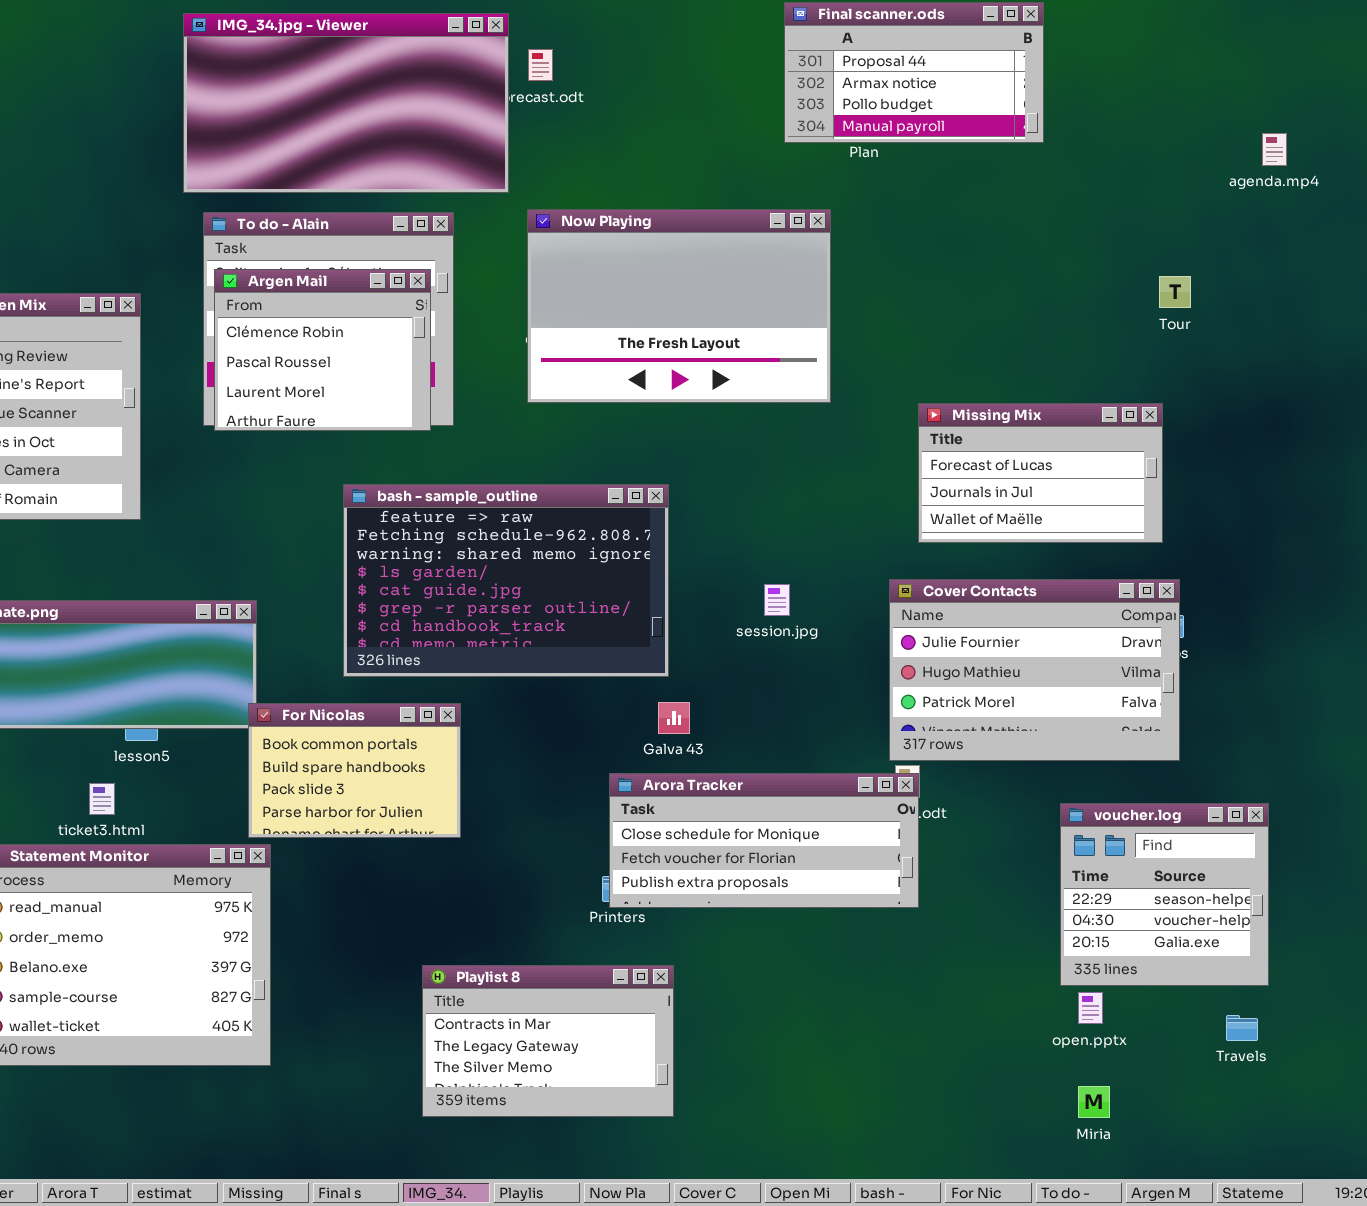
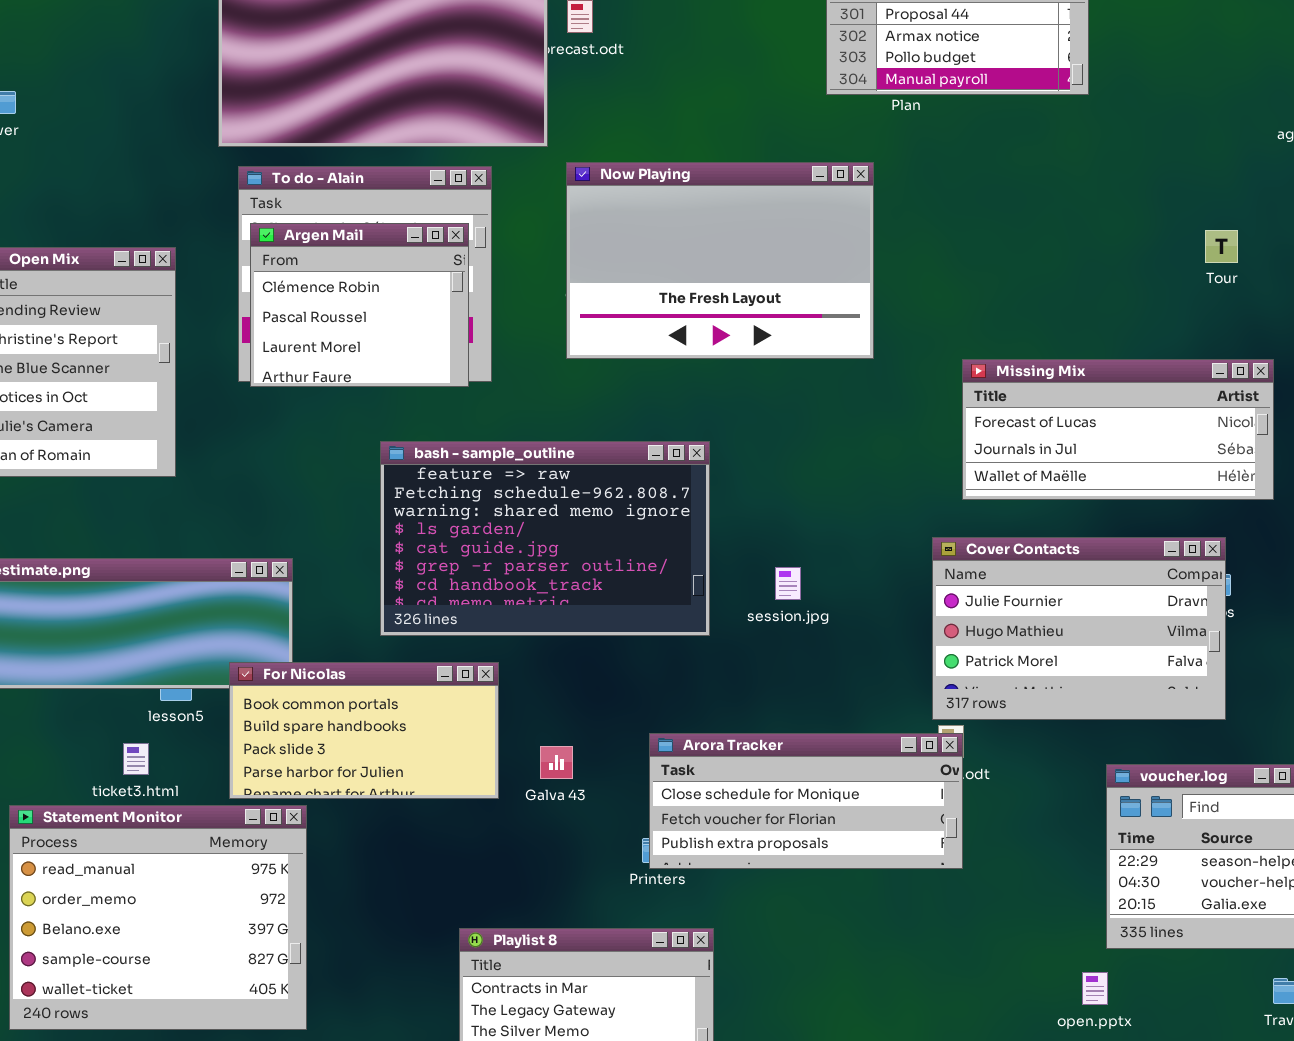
Missing Mix: [918,403,1163,543] -> [962,359,1274,500], resized
session.jpg: [764,584,790,616] -> [775,567,801,600], moved
Galva 43: [658,702,690,734] -> [540,746,573,779], moved
For Nicolas: [248,703,461,838] -> [229,662,499,799], resized
open.pptx: [1078,992,1103,1024] -> [1082,972,1108,1005], moved

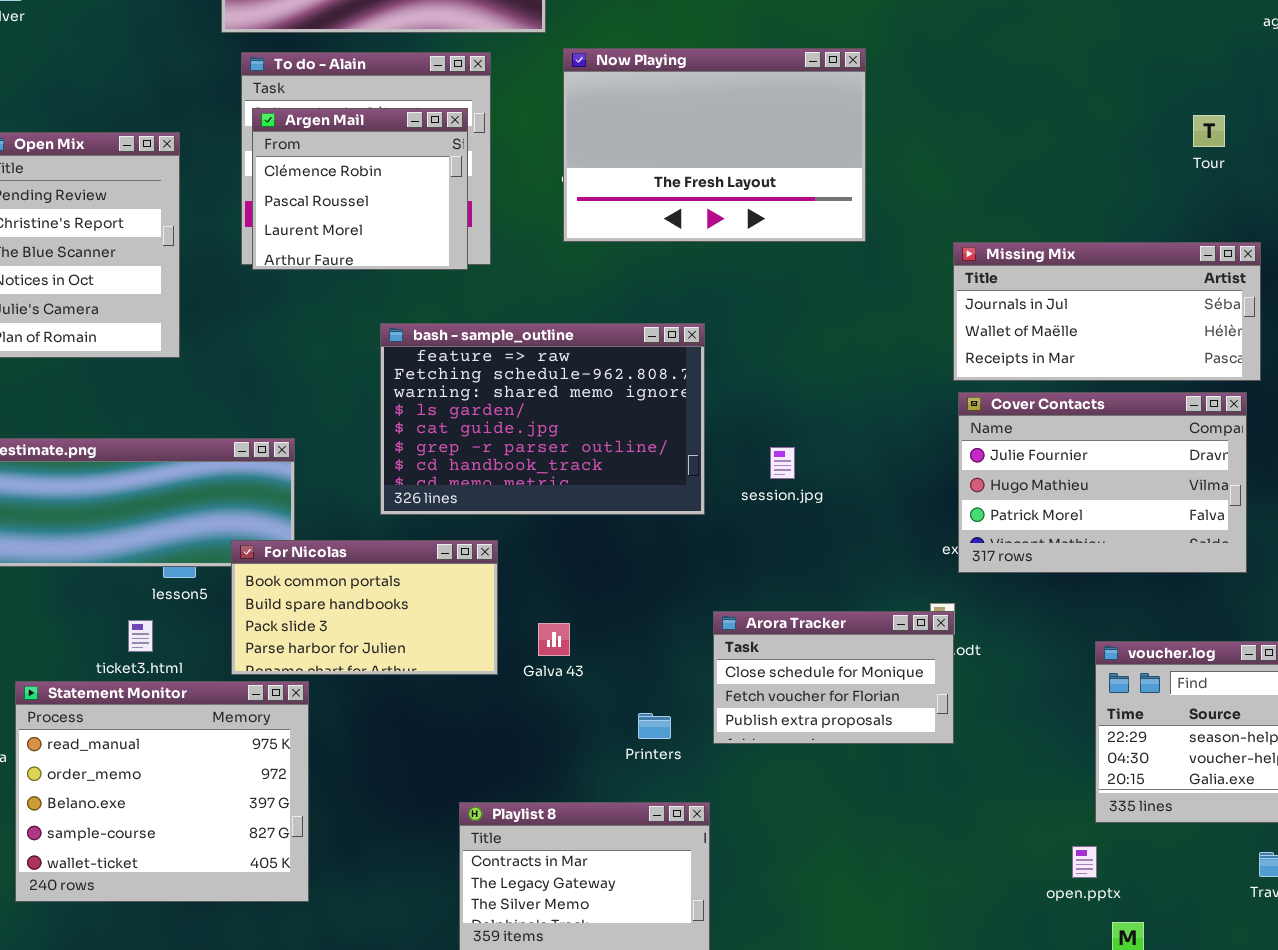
Missing Mix: [962,359,1274,500] -> [953,242,1261,381], scrolled down 1 row
Cover Contacts: [932,537,1226,720] -> [958,392,1247,573], moved
Arora Tracker: [649,733,963,869] -> [713,611,954,744], resized

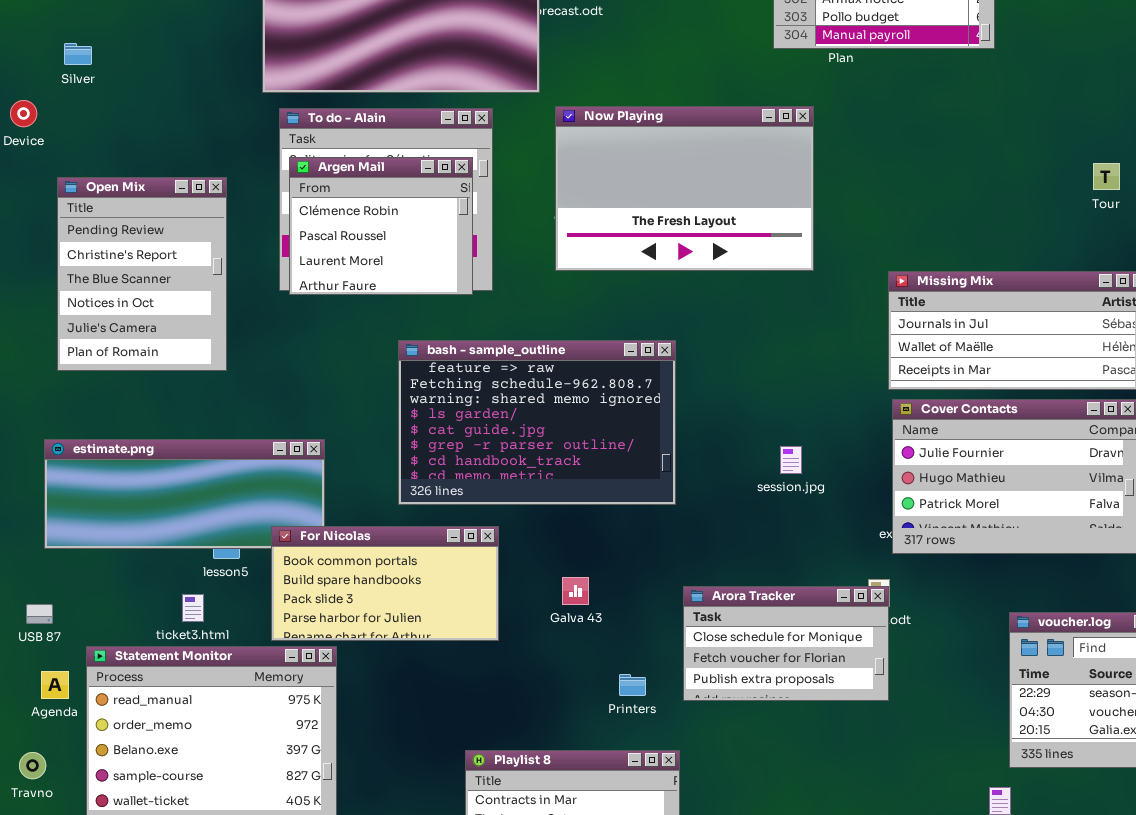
session.jpg: [770,447,795,479] -> [780,446,802,474], moved
Galva 43: [538,623,570,656] -> [562,577,589,605], moved

